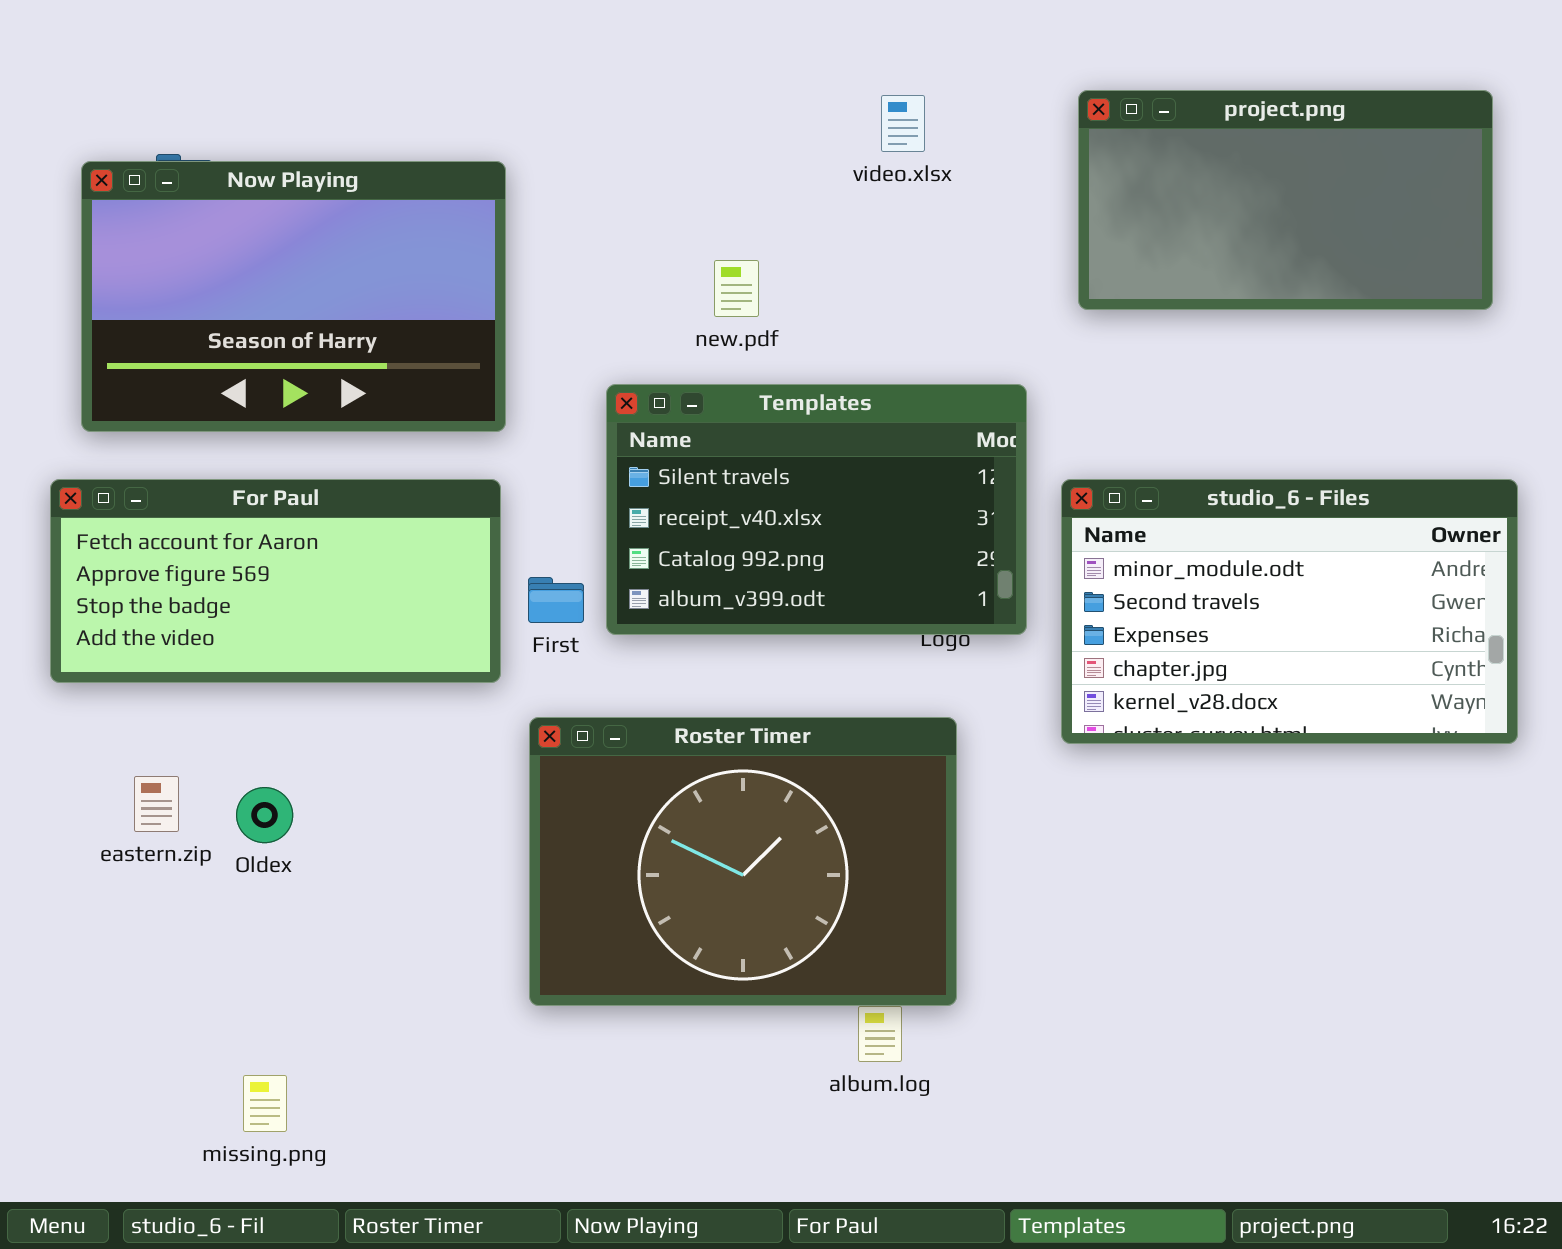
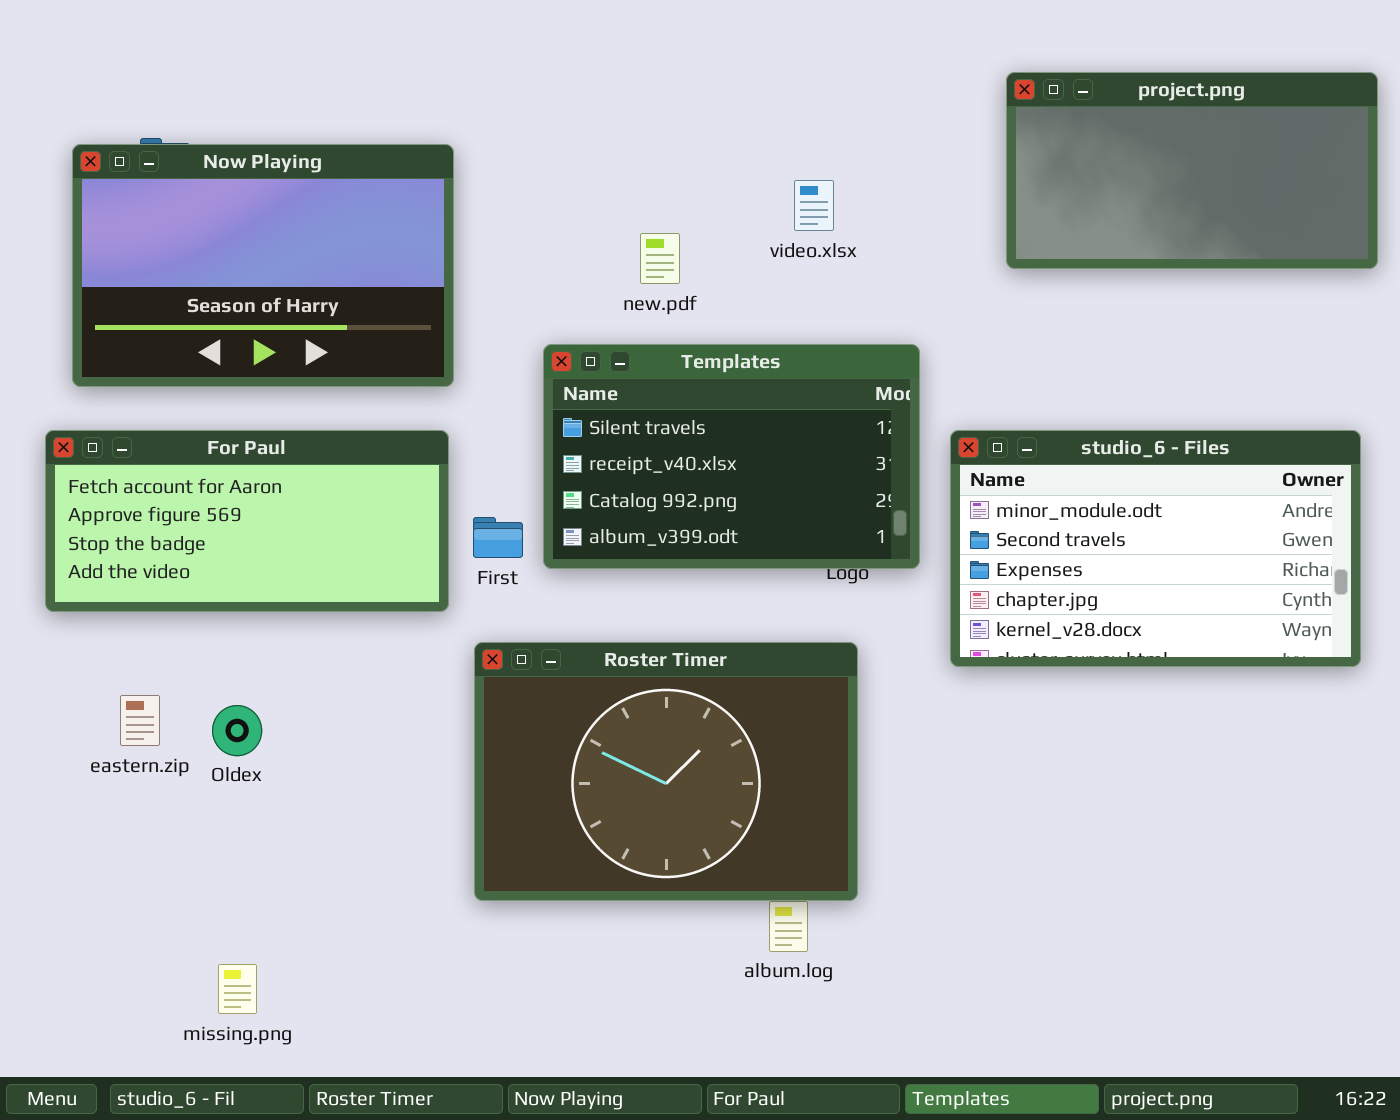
project.png: [1078,90,1493,310] -> [1006,72,1378,269], moved
video.xlsx: [881,95,925,152] -> [794,180,834,231], moved

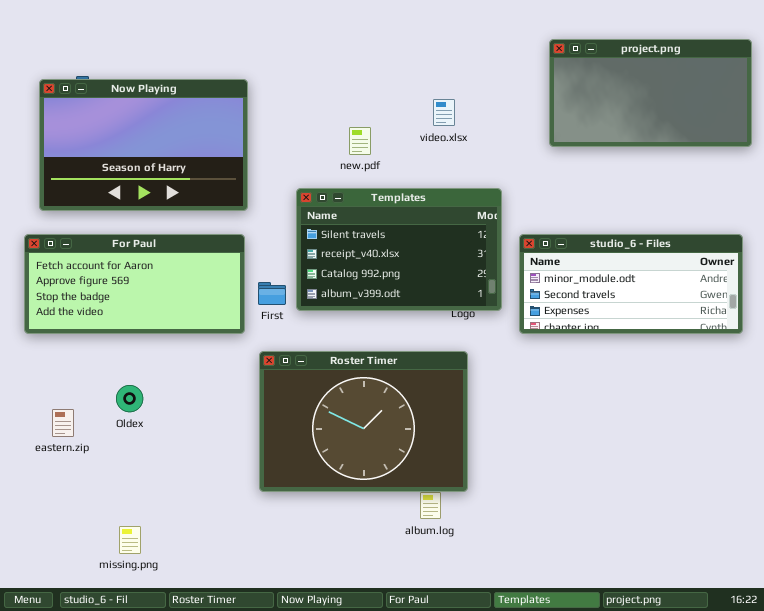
studio_6 - Files: [950,430,1361,667] -> [519,234,743,334], resized
eastern.zip: [120,695,160,746] -> [52,409,74,437], moved

